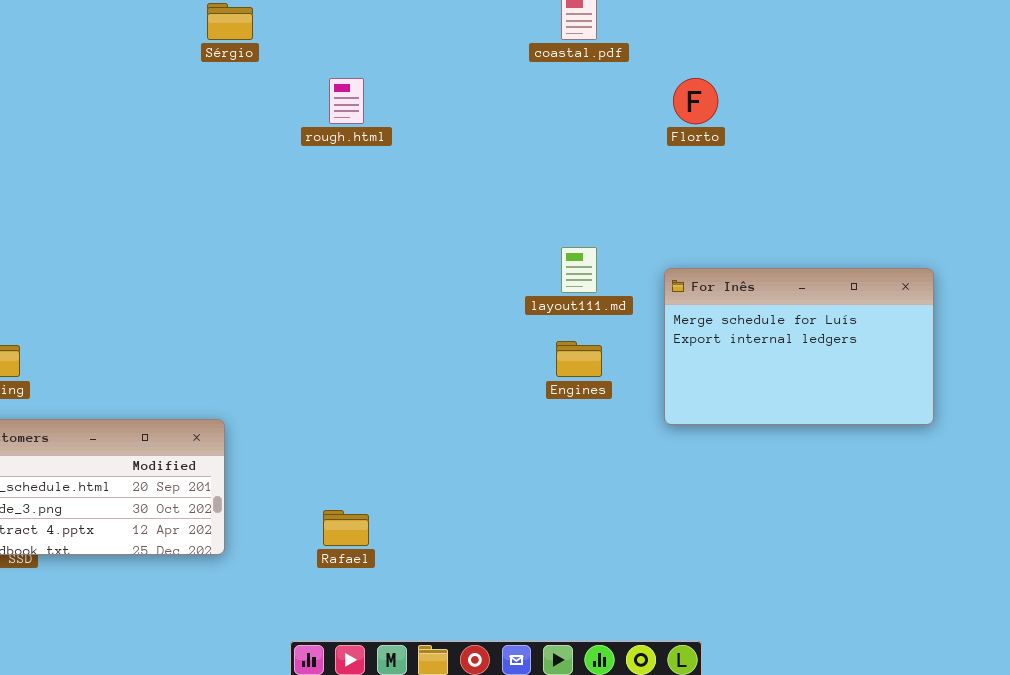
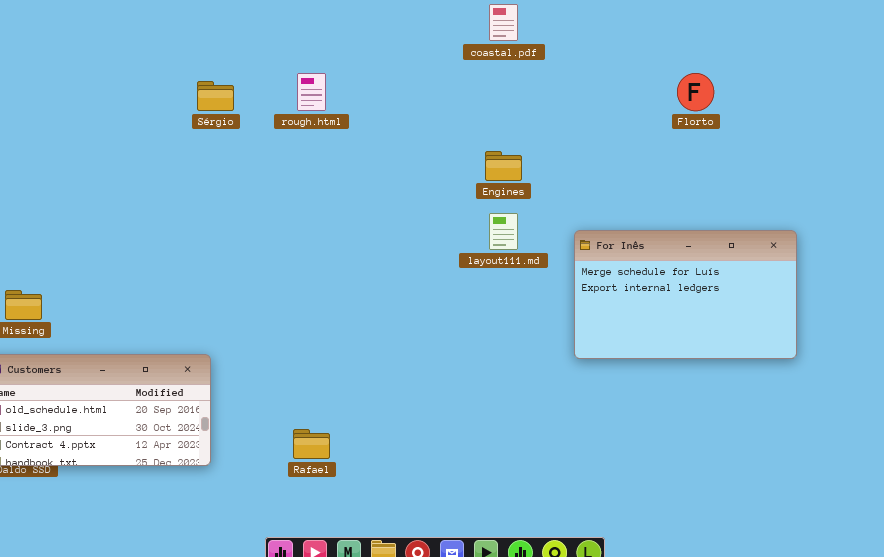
Sérgio: [207,3,253,40] -> [197,81,234,111], moved
Florto: [673,78,718,124] -> [677,73,714,111], moved
Engines: [556,341,602,377] -> [485,151,522,181], moved

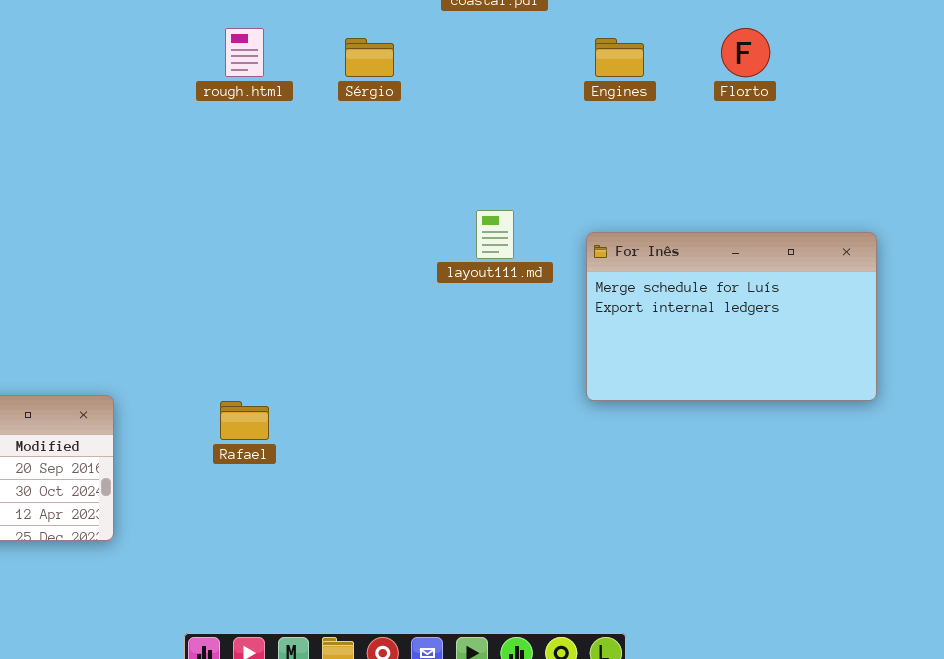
Sérgio: [197,81,234,111] -> [345,38,394,77], moved
Engines: [485,151,522,181] -> [595,38,644,77], moved
Rafael: [293,429,330,459] -> [220,401,269,440], moved

